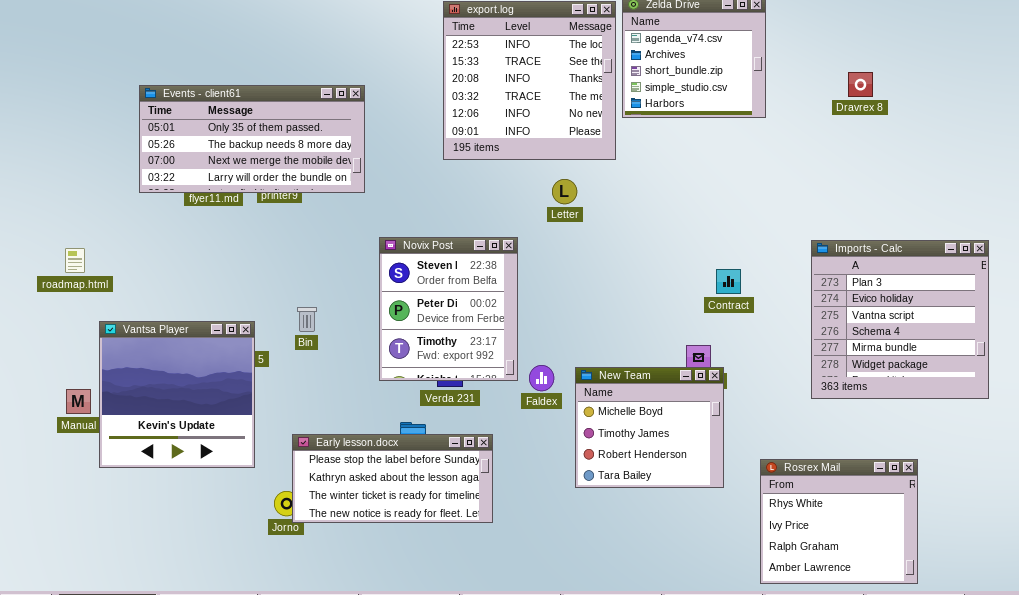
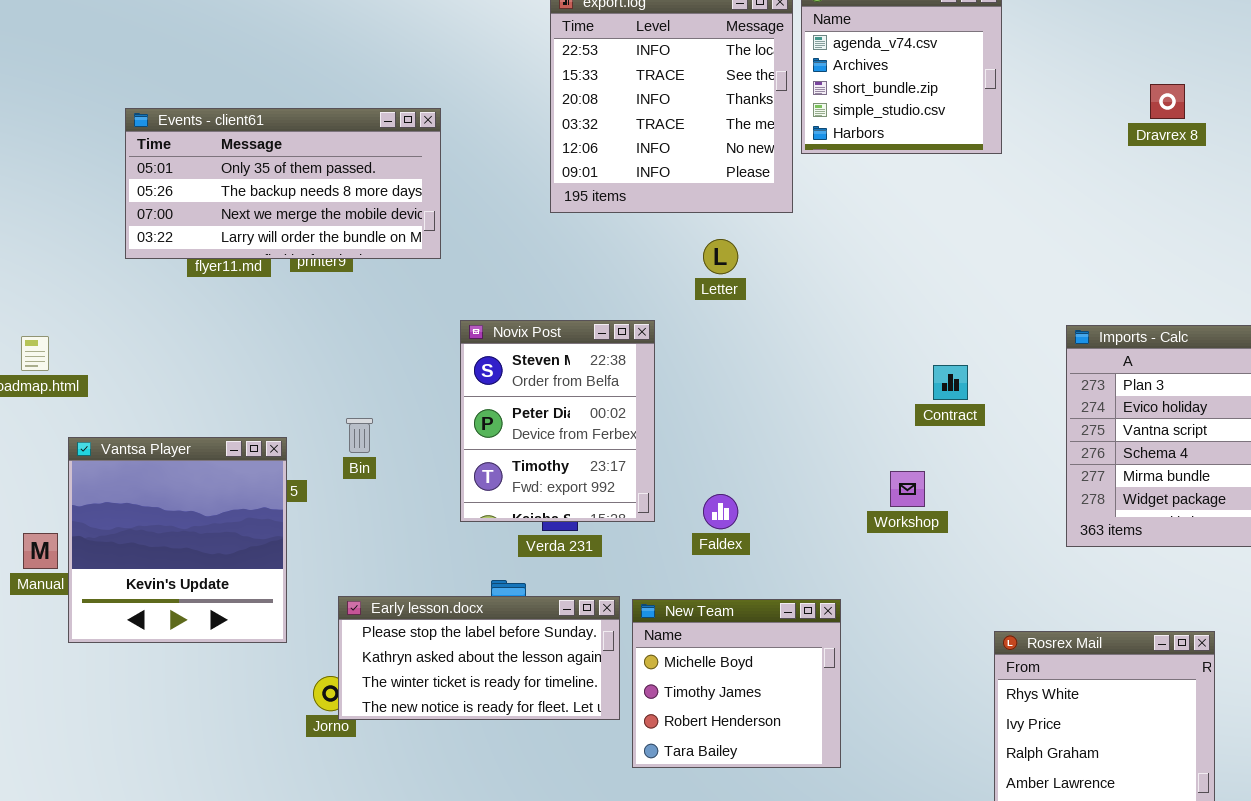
Dravrex 8: [848,72,873,97] -> [1150,84,1185,119], moved
Faldex: [529,365,554,391] -> [703,494,738,529], moved
New Team: [575,367,724,488] -> [632,599,841,768], moved

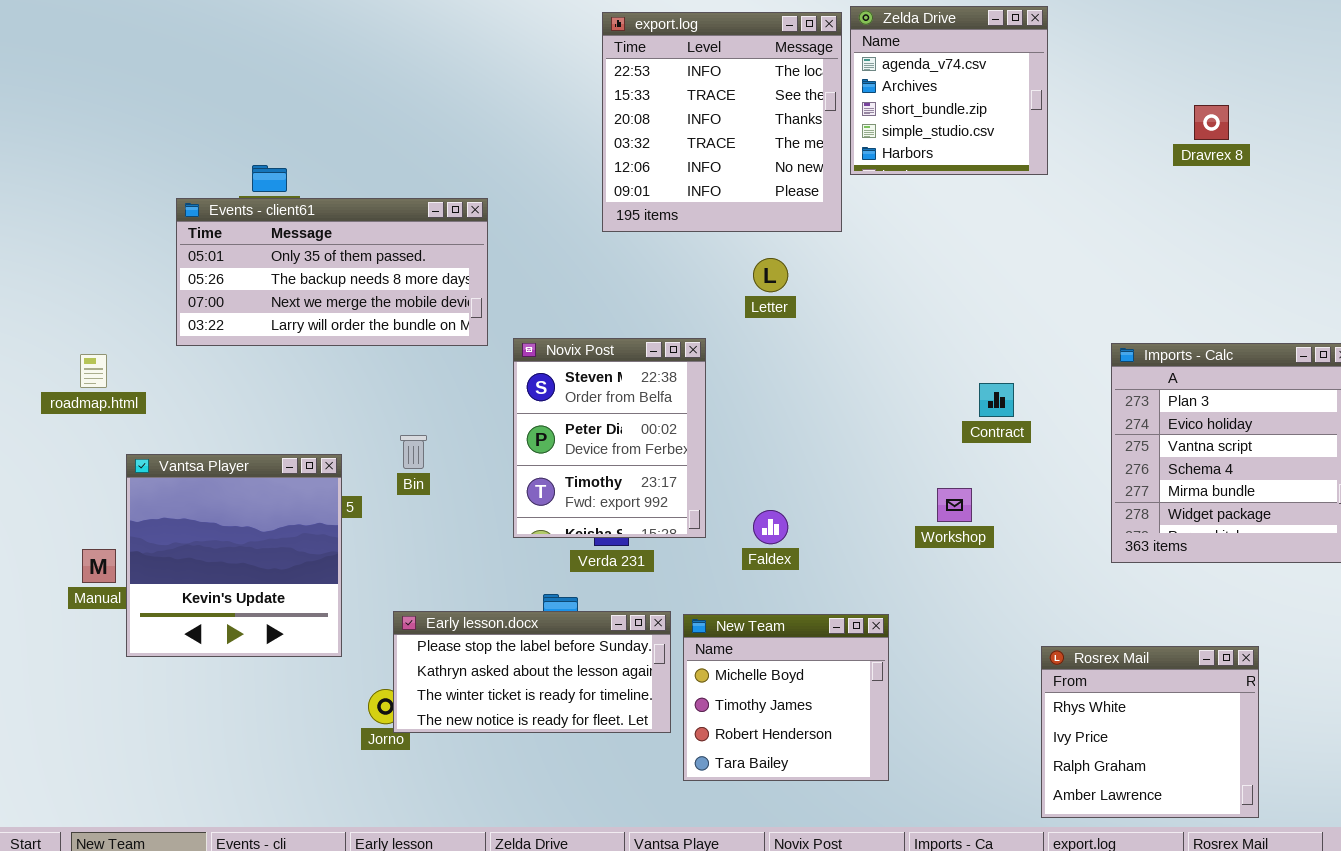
Events - client61: [125,108,441,259] -> [176,198,488,346], moved

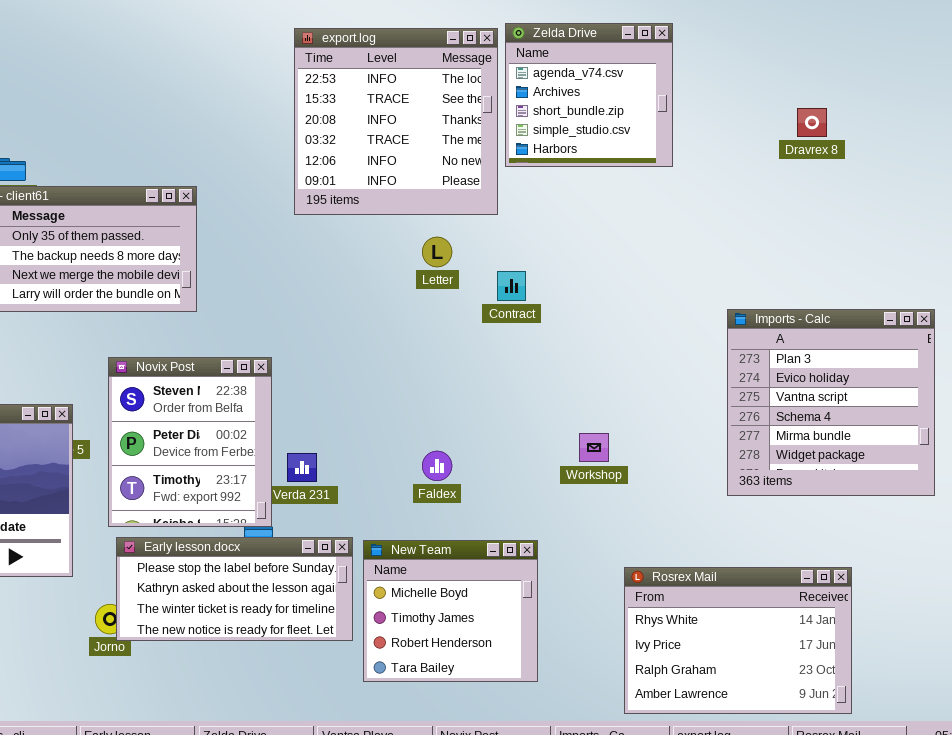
Novix Post: [513,338,706,538] -> [108,357,272,527], moved
Contract: [979,383,1014,417] -> [497,271,526,301], moved
Rosrex Mail: [1041,646,1259,818] -> [624,567,852,714], resized

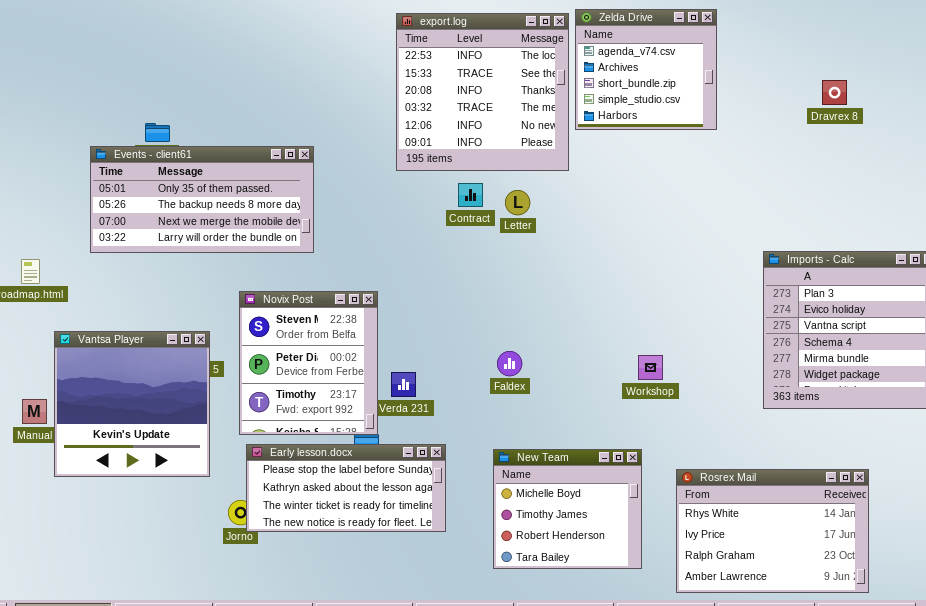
Contract: [497,271,526,301] -> [458,183,483,207], moved
Faldex: [422,451,452,481] -> [497,351,522,376], moved
New Team: [363,540,538,682] -> [493,449,642,569], moved

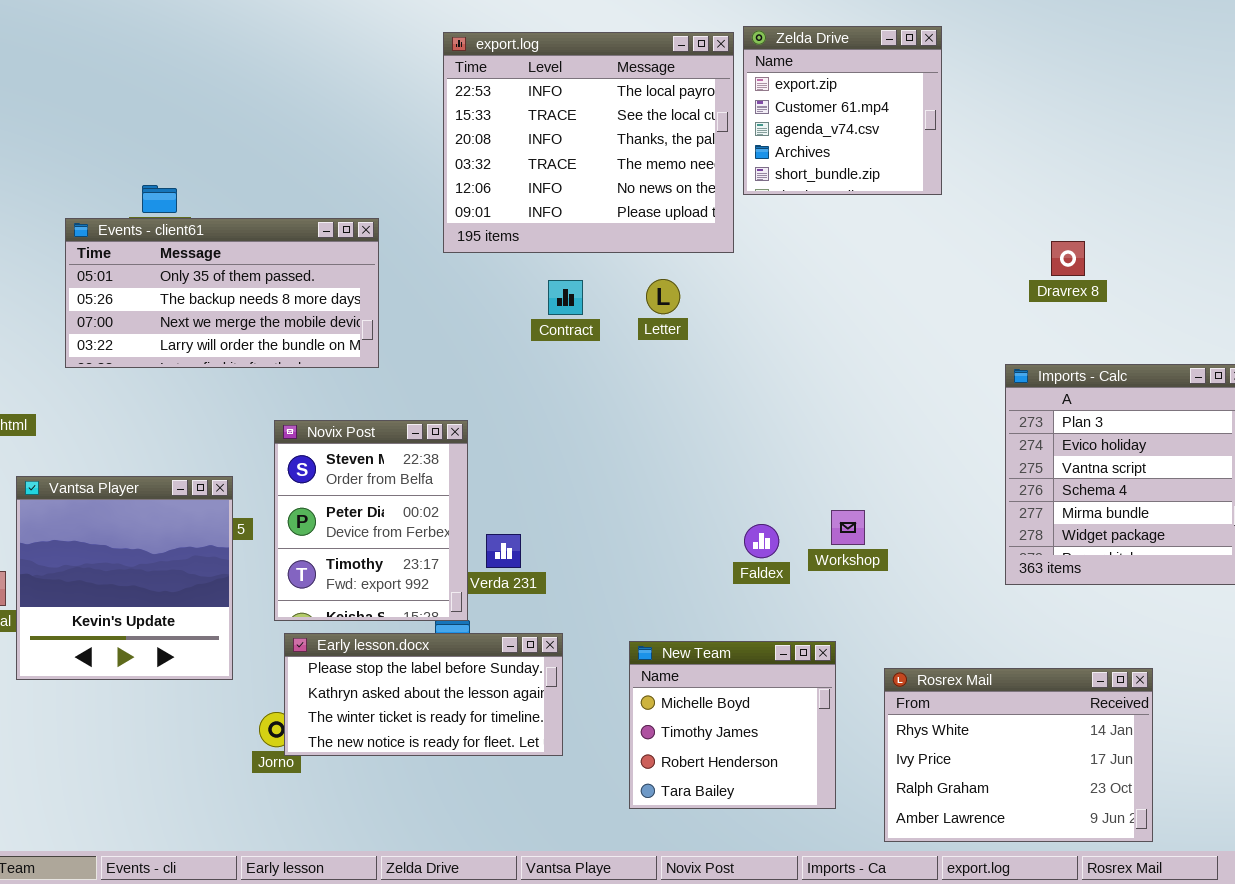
Zelda Drive: [575,9,717,130] -> [743,26,942,195], scrolled up 2 rows
export.log: [396,13,569,171] -> [443,32,734,253], resized
Dravrex 8: [822,80,847,105] -> [1051,241,1085,276], moved
Contract: [458,183,483,207] -> [548,280,583,315], moved
Faldex: [497,351,522,376] -> [744,524,779,558], moved

